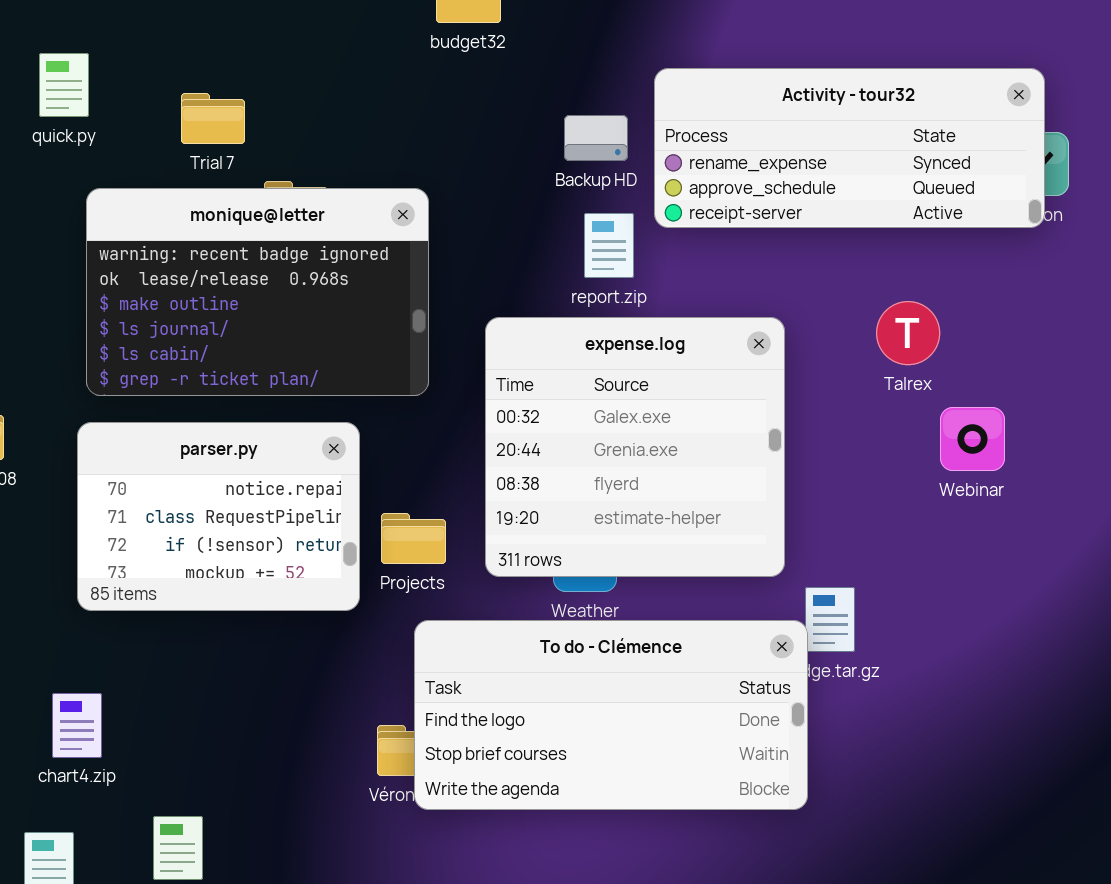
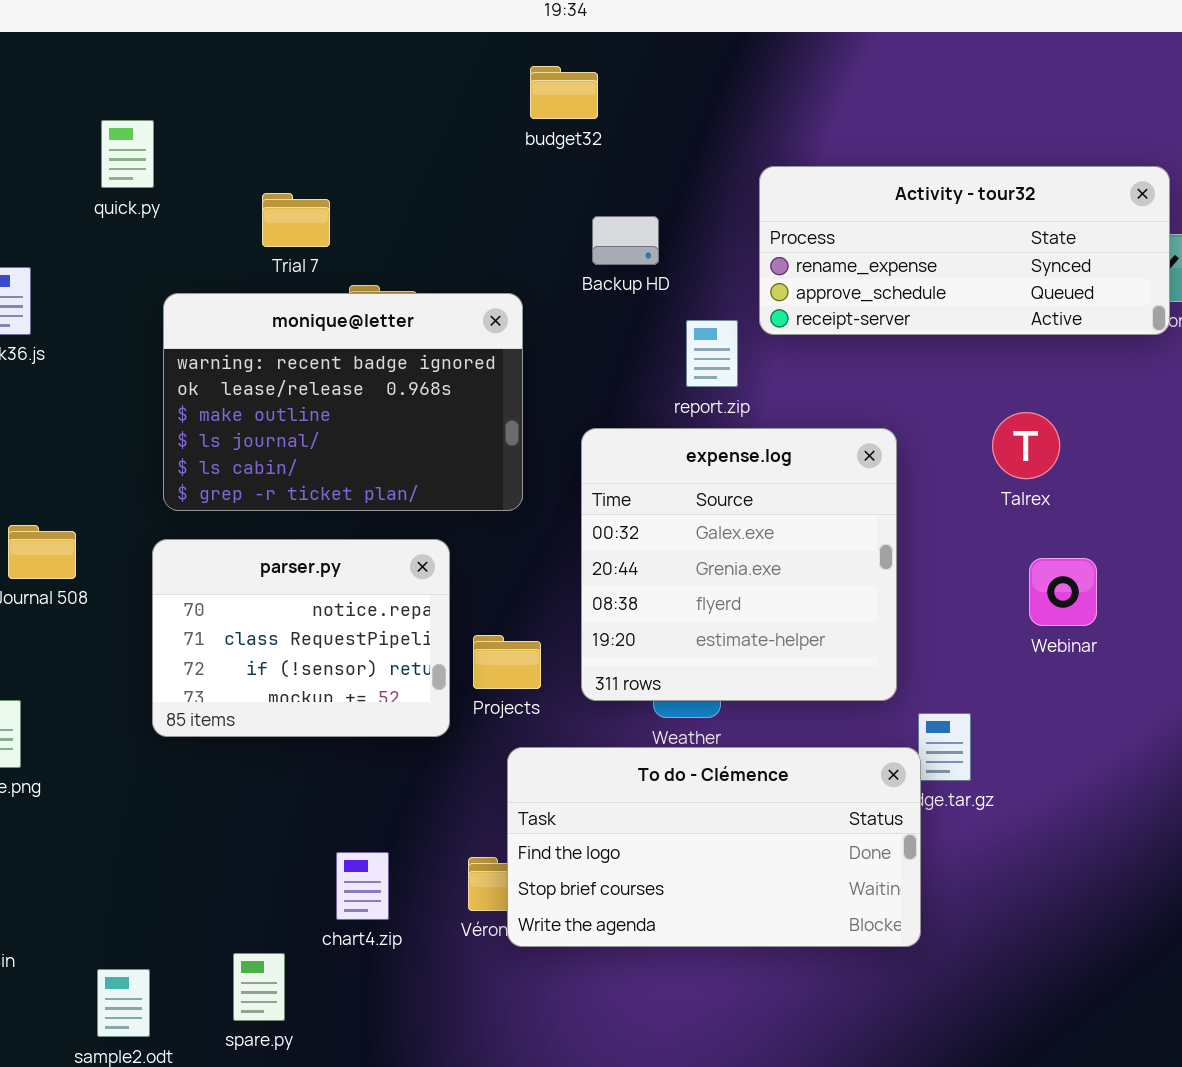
quick.py: [39,53,89,117] -> [101,120,154,188], moved
Backup HD: [564,115,628,161] -> [592,216,659,265], moved
Webinar: [940,407,1005,471] -> [1029,558,1097,626], moved
chart4.zip: [52,693,102,758] -> [336,852,389,920], moved

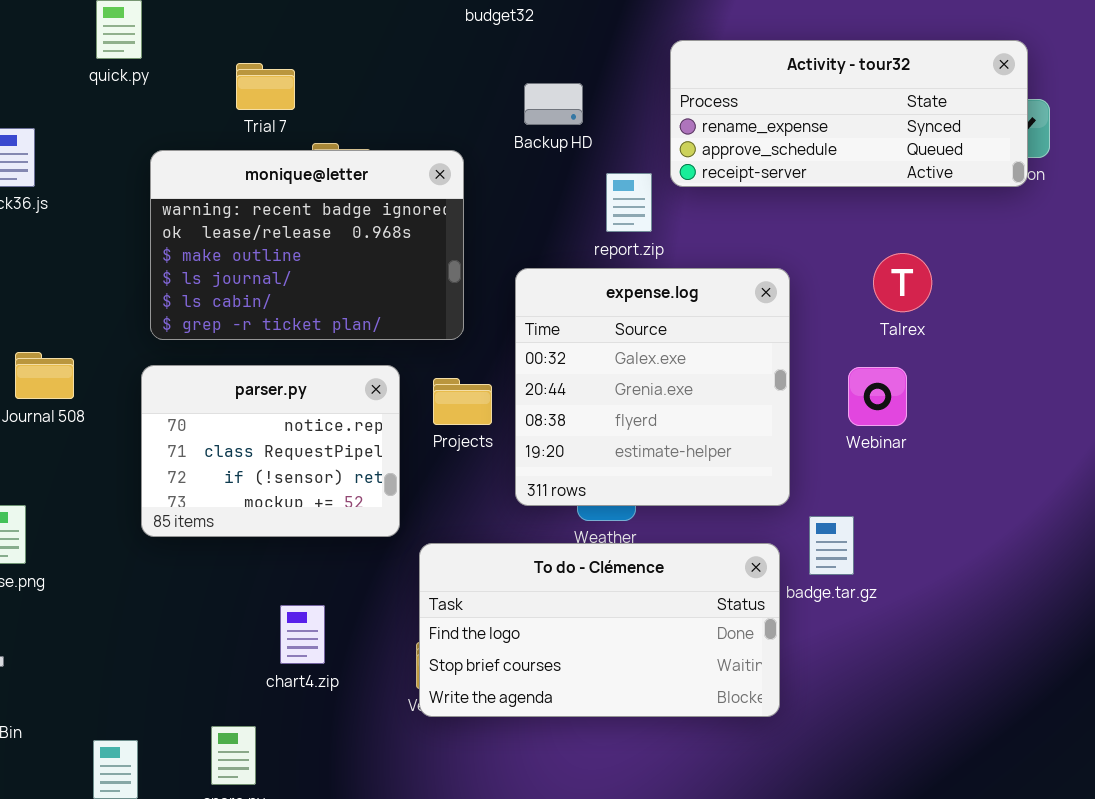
Webinar: [1029,558,1097,626] -> [848,367,907,426], moved
Projects: [473,635,541,689] -> [433,378,492,425], moved
To do - Clémence: [507,747,921,947] -> [419,543,780,717], moved
chart4.zip: [336,852,389,920] -> [280,605,325,664], moved

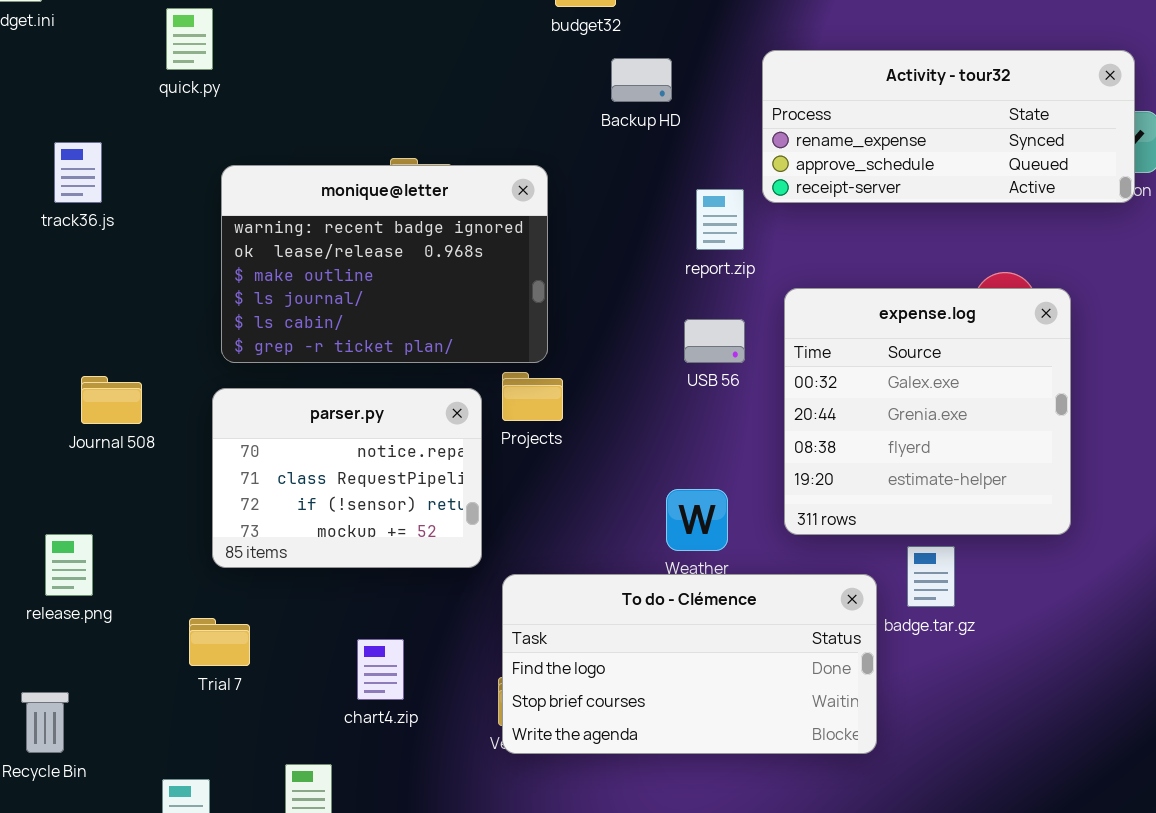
Trial 7: [236,63,295,110] -> [189,618,250,666], moved
Backup HD: [524,83,583,125] -> [611,58,672,102], moved
expense.log: [515,268,790,506] -> [784,288,1071,535], moved
Projects: [433,378,492,425] -> [502,372,563,421], moved

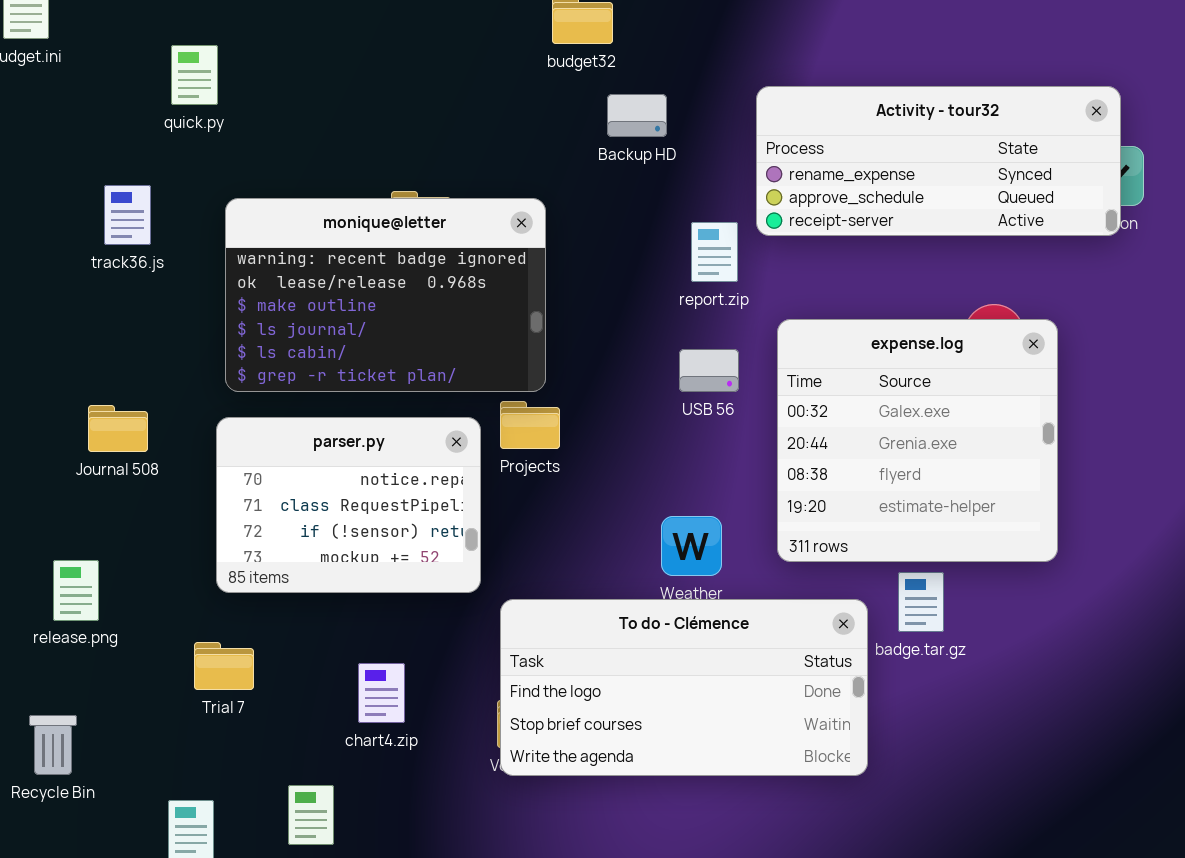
track36.js: [54,142,102,203] -> [104,185,151,245], moved

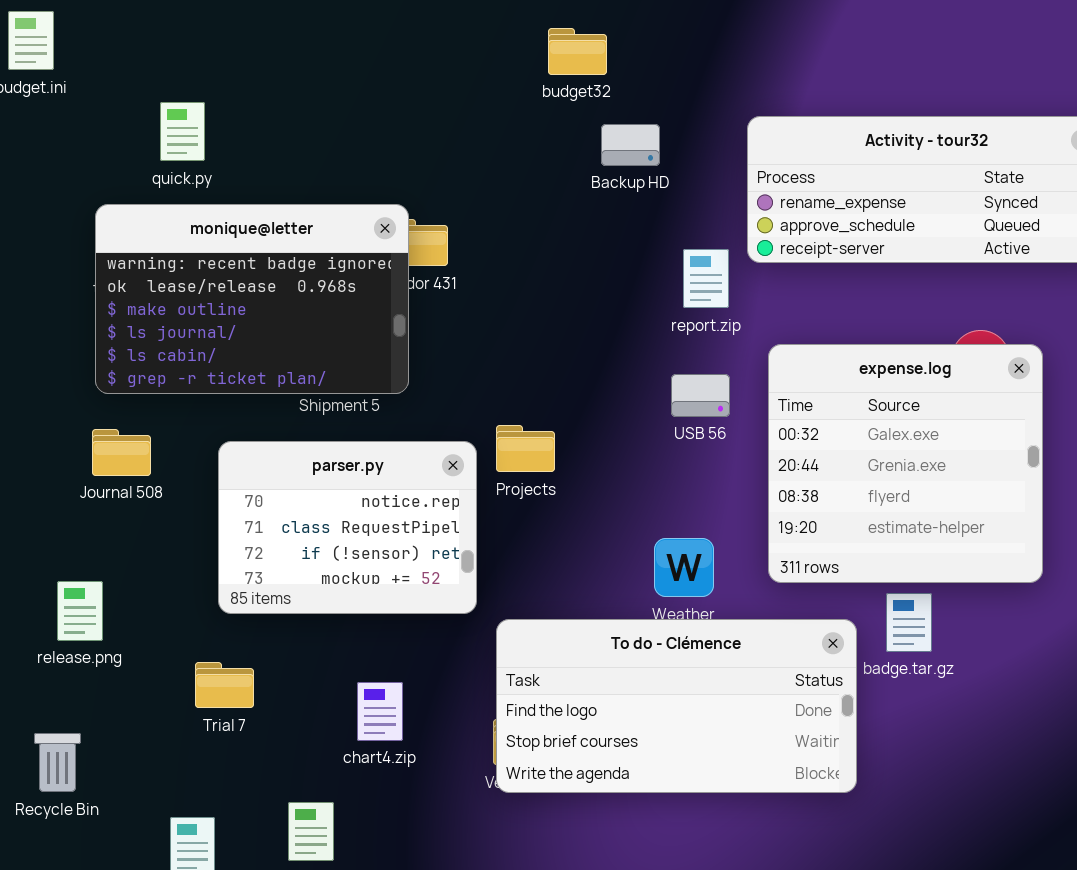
quick.py: [171,45,218,105] -> [160,102,205,161], moved
monique@letter: [225,198,546,392] -> [95,204,409,394], moved

